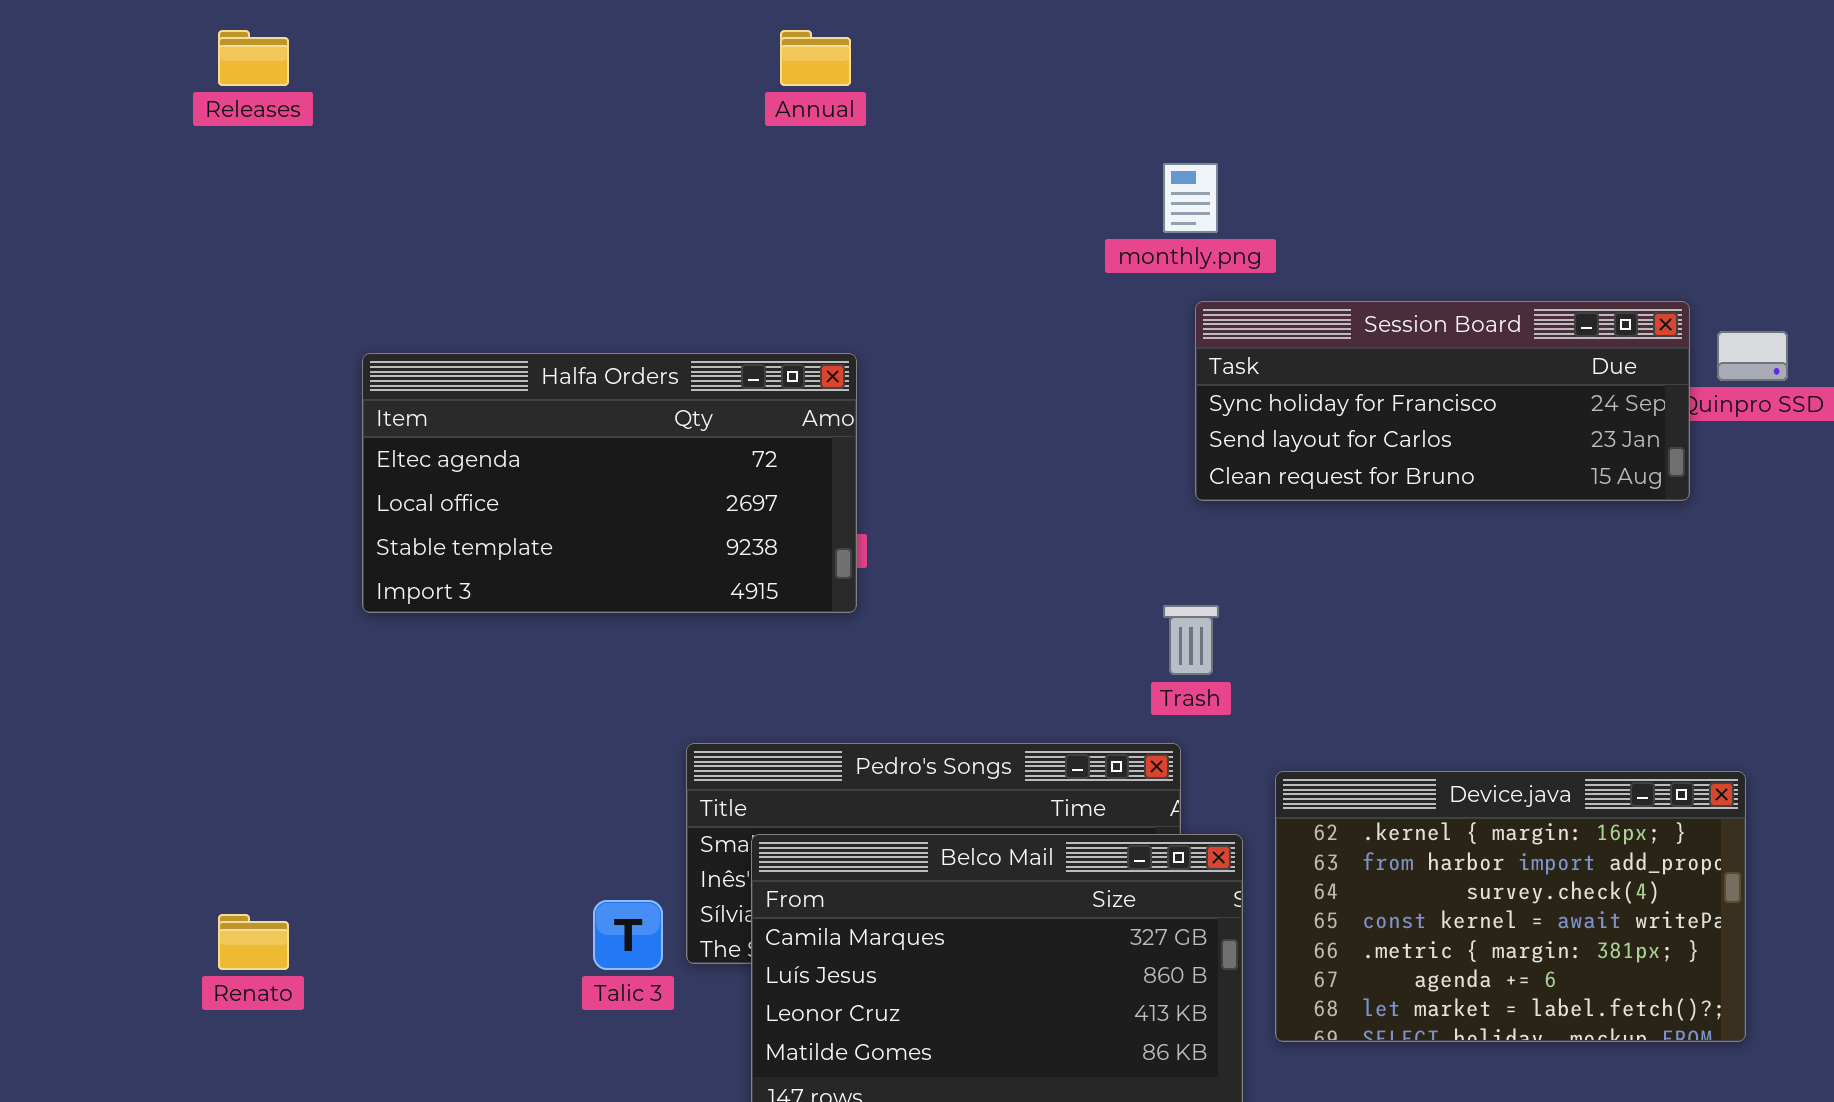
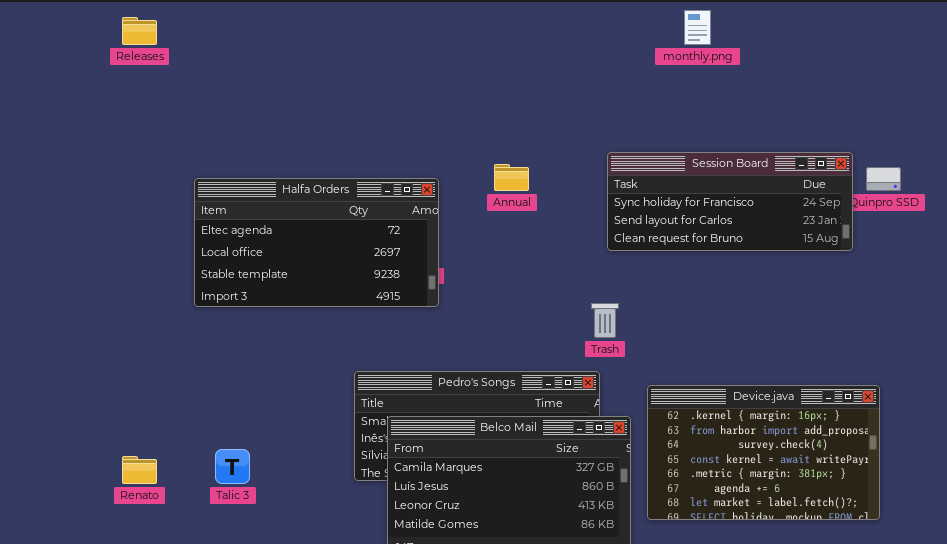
Annual: [780,30,851,86] -> [494,164,529,191], moved
monthly.png: [1163,163,1218,233] -> [684,10,711,45], moved
Talic 3: [593,900,663,970] -> [215,449,250,484], moved

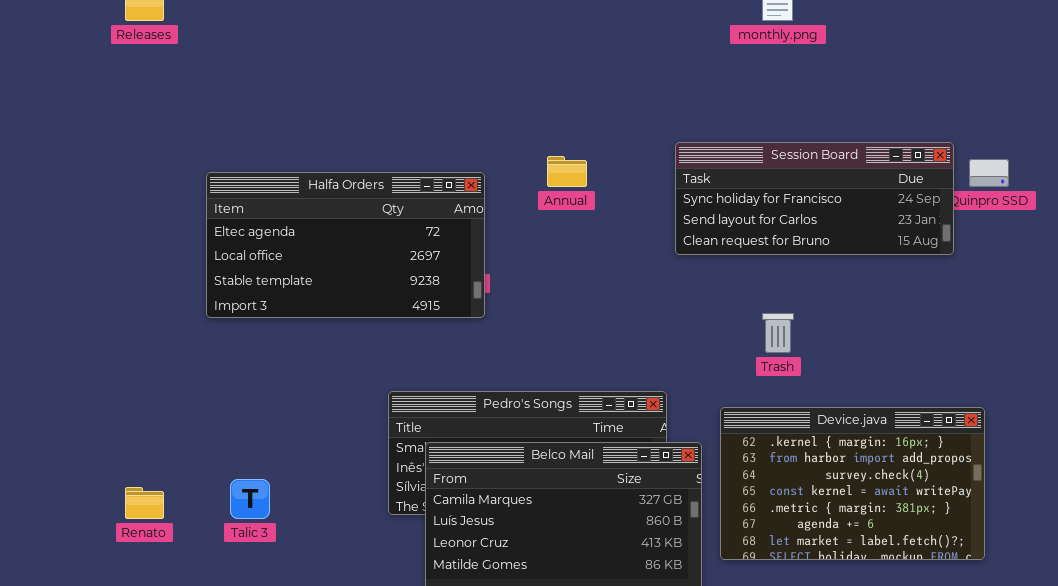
Trash: [591,303,619,338] -> [762,313,794,353], moved

